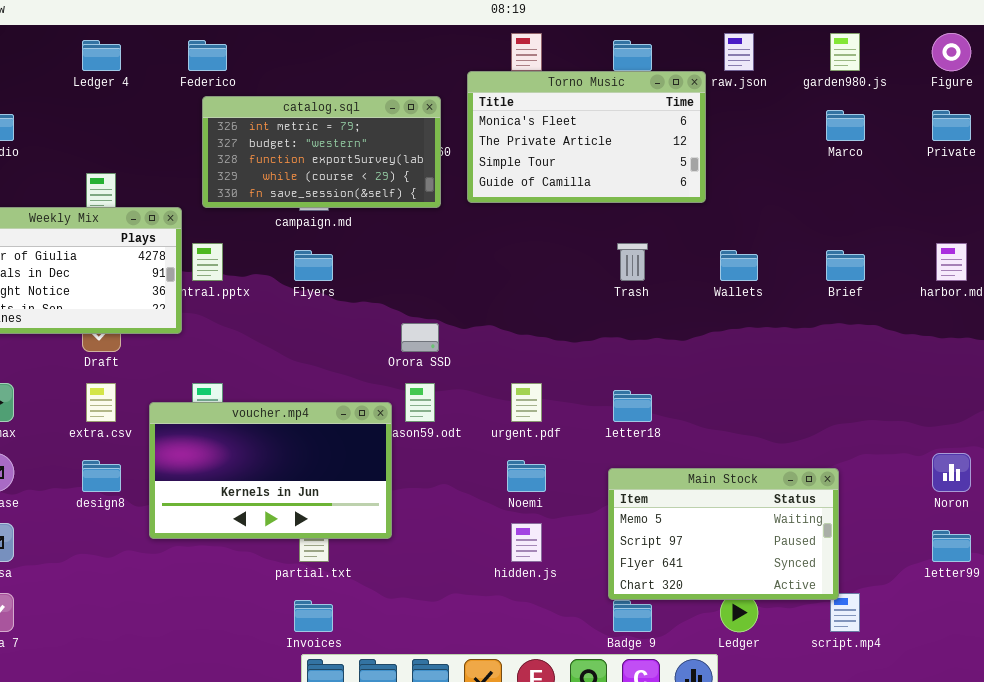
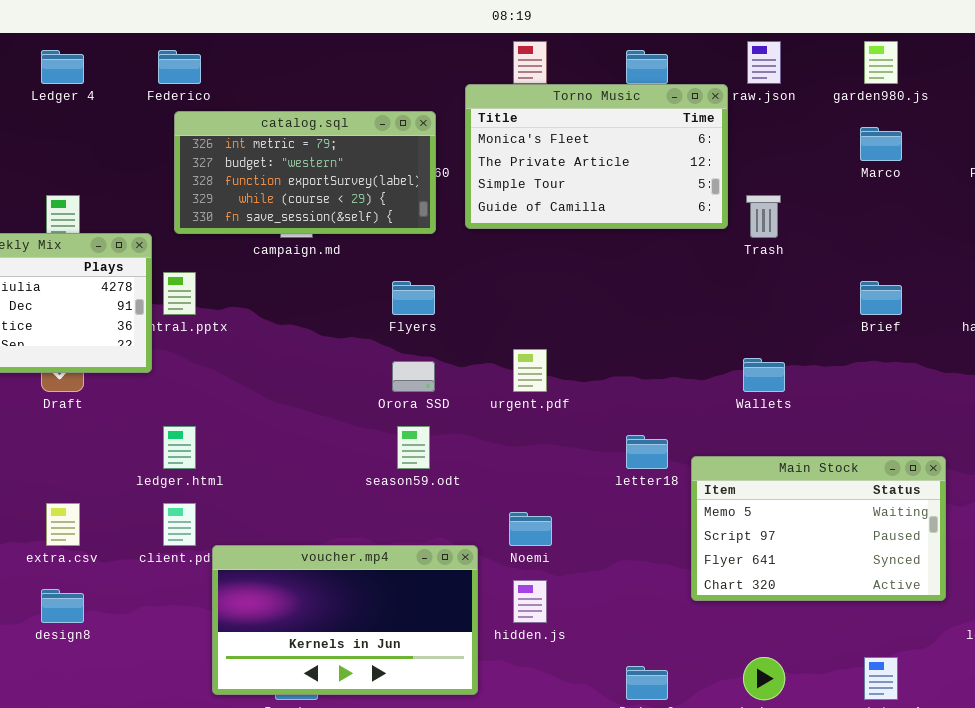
Trash: [617,243,648,281] -> [746,195,781,238], moved
Flyers: [294,250,333,281] -> [392,281,435,315], moved
Wallets: [720,250,758,281] -> [743,358,785,392], moved
extra.csv: [86,383,116,422] -> [46,503,80,546], moved
urgent.pdf: [511,383,542,422] -> [513,349,547,392], moved
voucher.mp4: [149,402,392,539] -> [212,545,478,695], moved
design8: [82,460,121,492] -> [41,589,84,623], moved
Main Stock: [608,468,839,600] -> [691,456,946,601], moved

